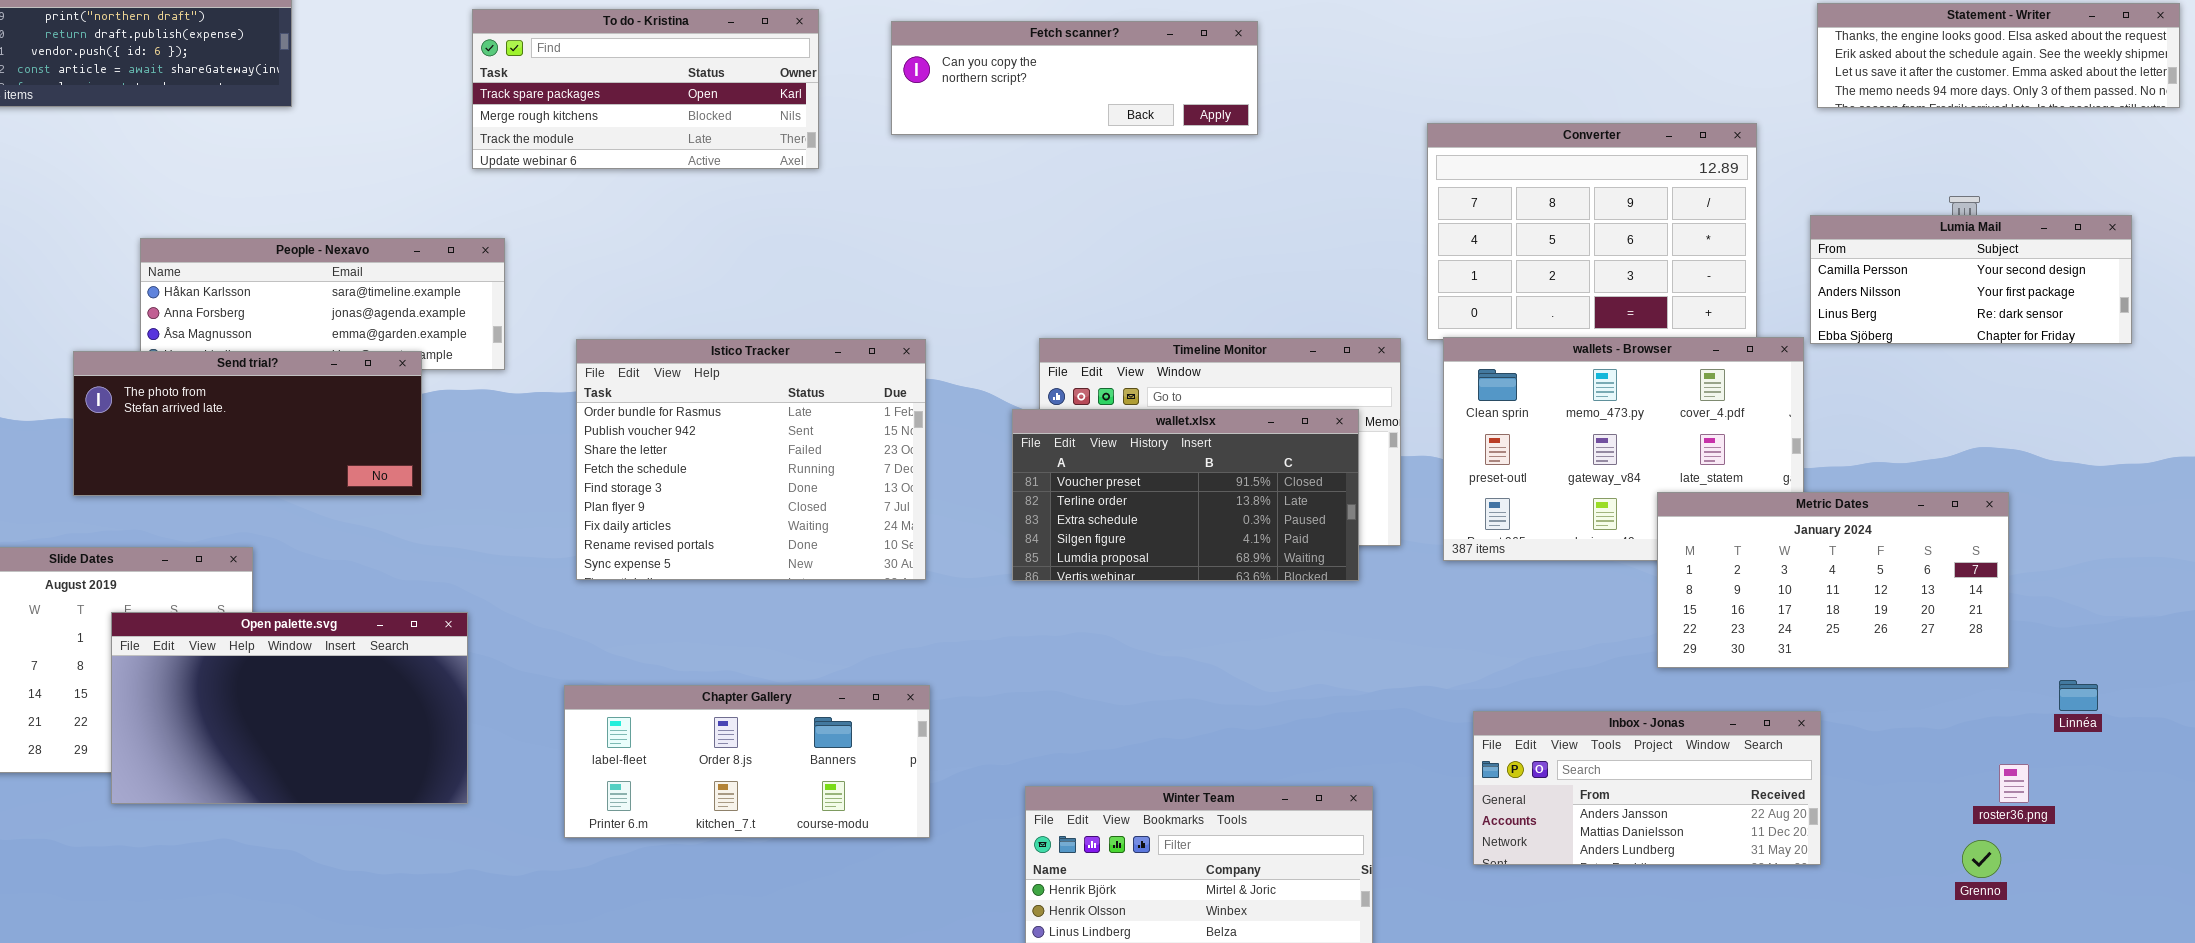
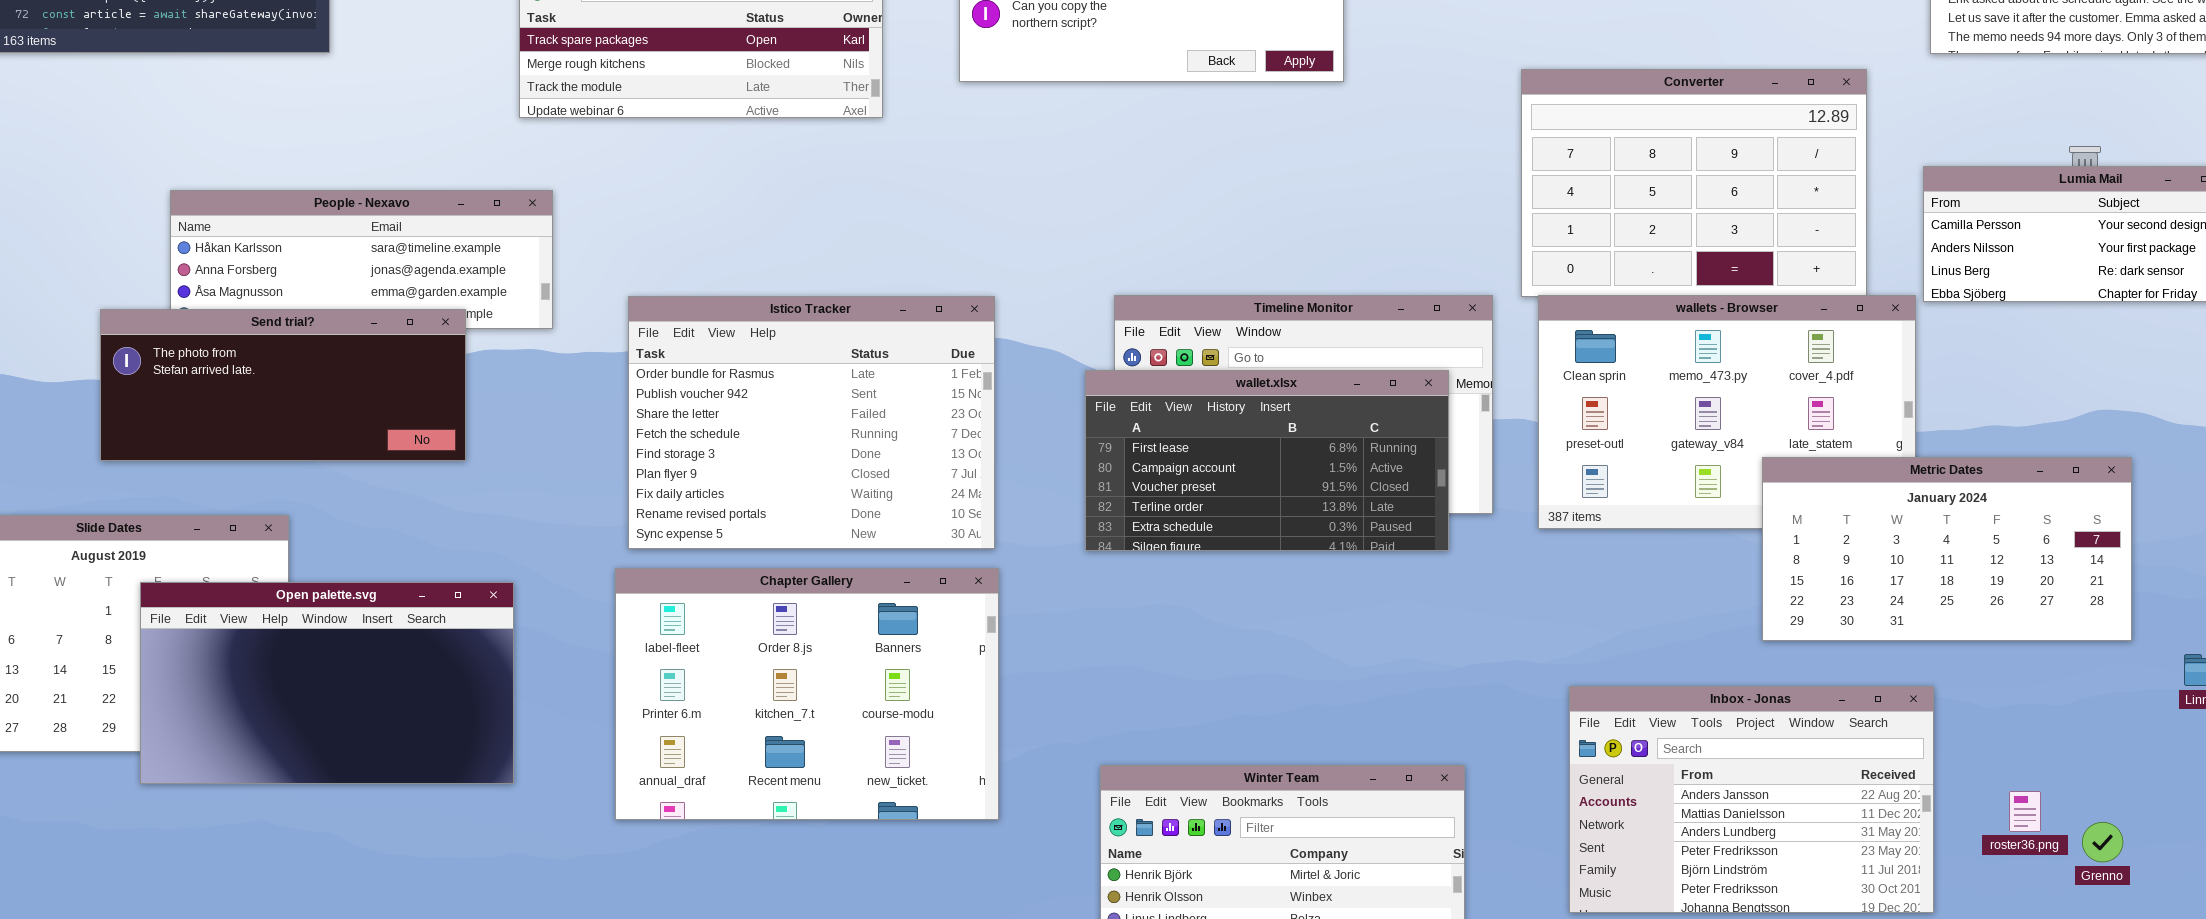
wallet.xlsx: [1012,409,1359,581] -> [1085,370,1449,551], scrolled up 2 rows
Chapter Gallery: [564,685,930,838] -> [615,568,999,820], resized
Inbox - Jonas: [1473,711,1821,865] -> [1569,686,1934,913], resized
roster36.png: [1999,764,2029,803] -> [2009,791,2041,832], moved

